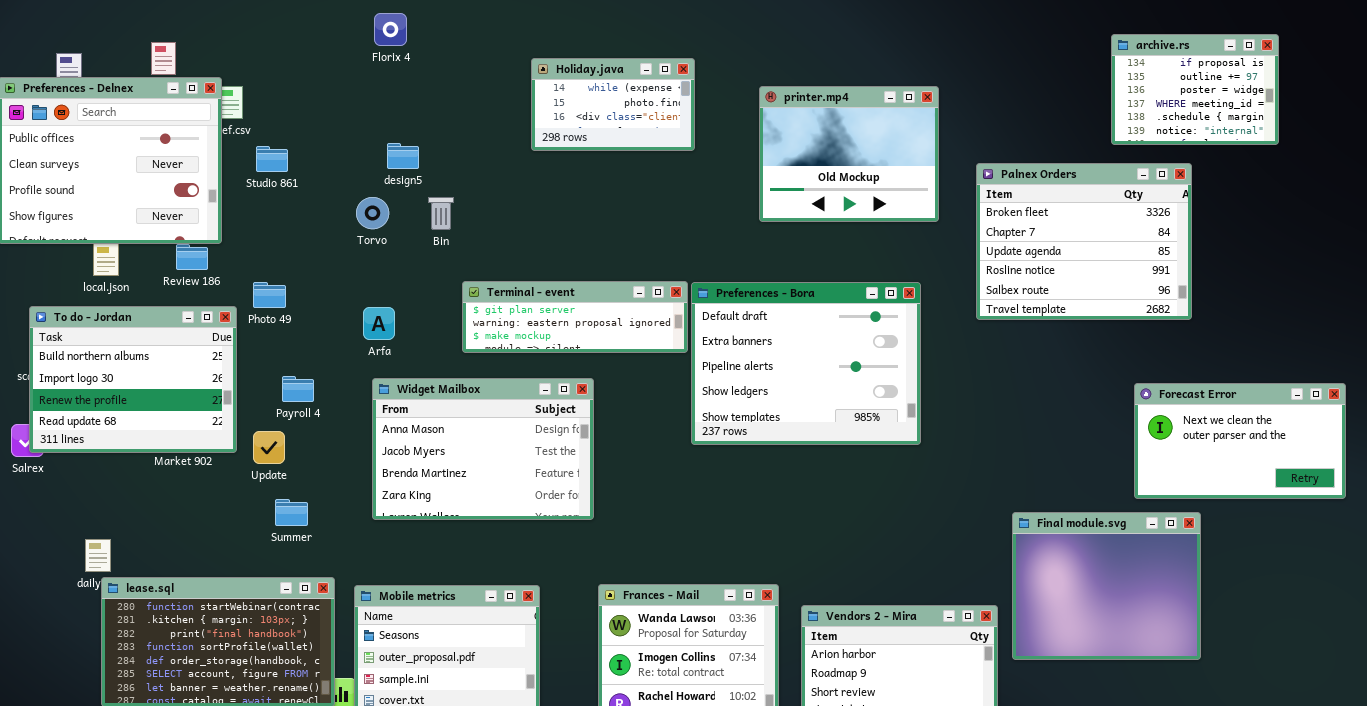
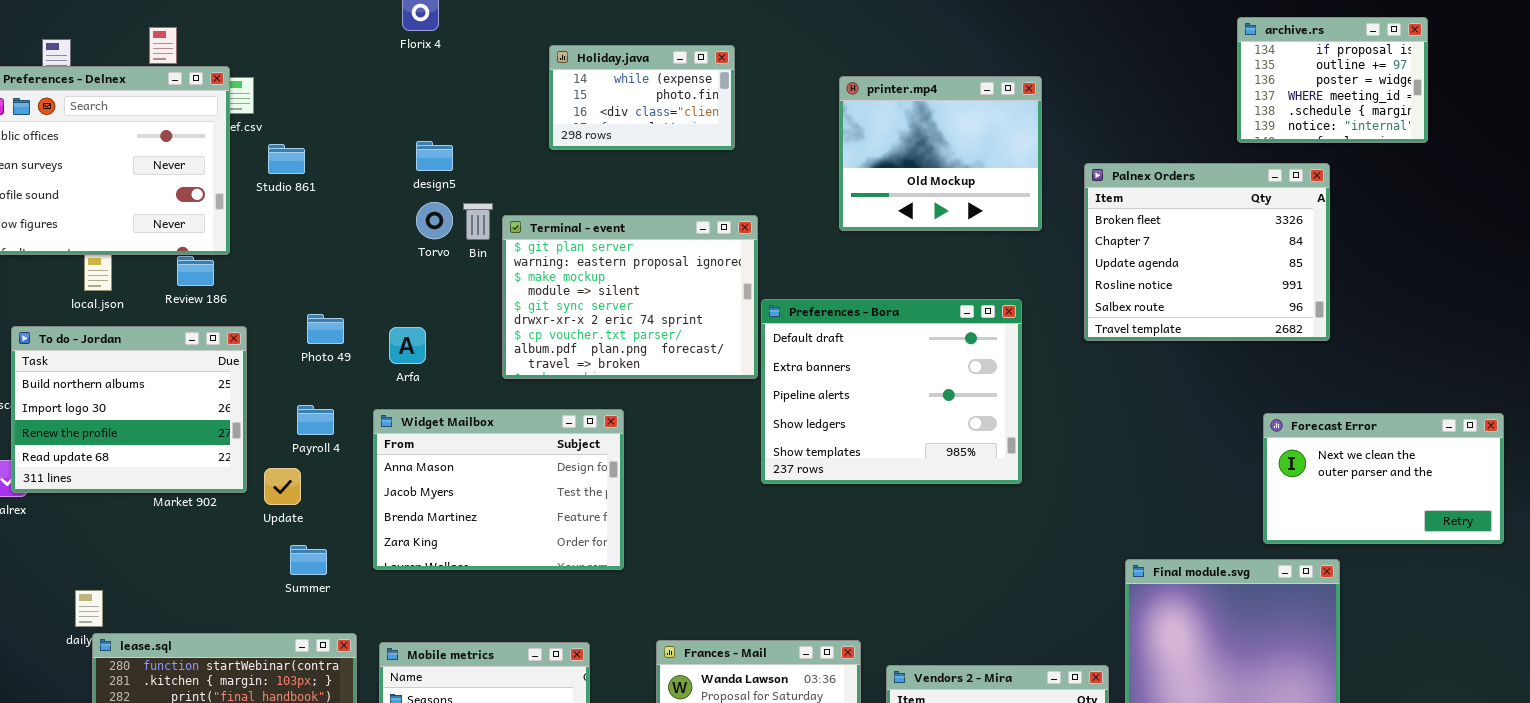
Holiday.java: [531,58,695,151] -> [549,45,735,150], moved
Torvo: [356,197,389,229] -> [416,202,453,239], moved
Terminal - event: [462,281,688,353] -> [502,215,758,379], resized
Photo 49: [253,282,286,308] -> [307,314,344,344], moved
Widget Mailbox: [372,378,594,520] -> [373,409,624,570], moved

